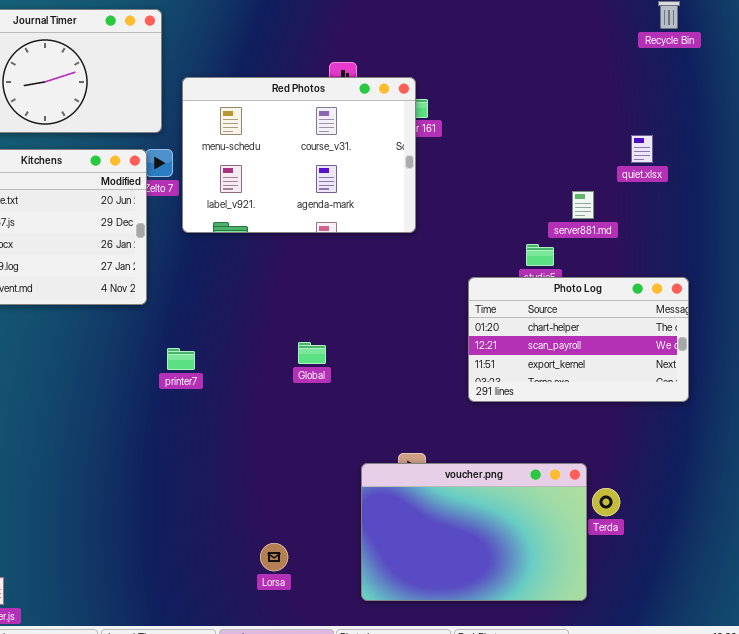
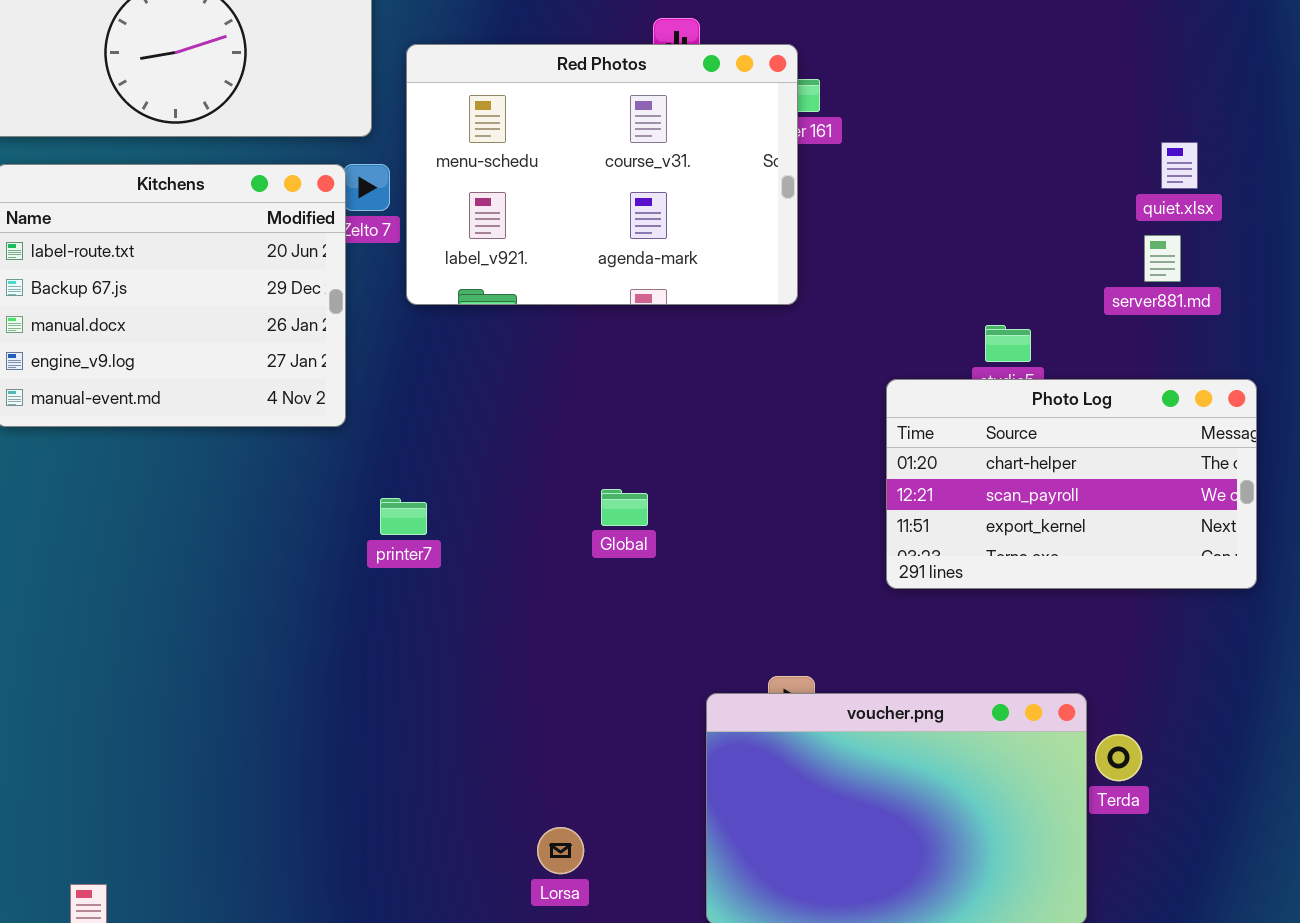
server881.md: [572,191,594,219] -> [1144,235,1181,282], moved

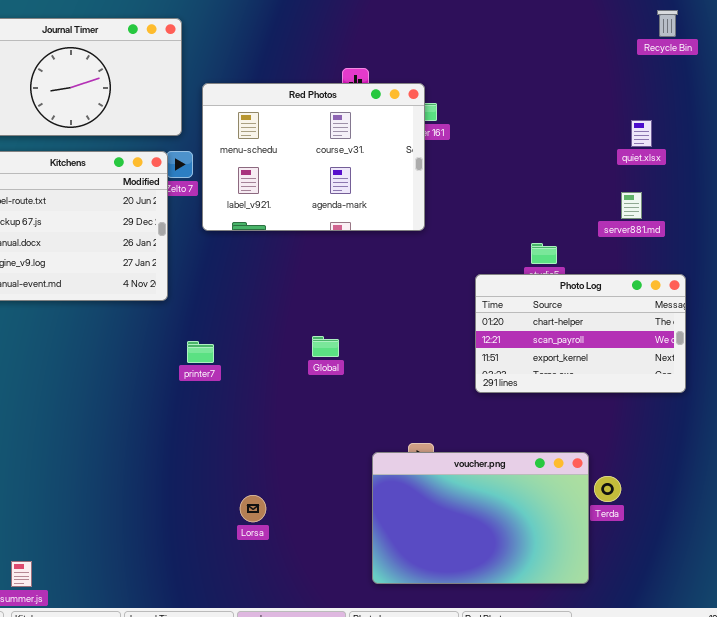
quiet.xlsx: [1161,142,1198,189] -> [631,120,652,147], moved
Lorsa: [537,827,584,874] -> [240,495,266,522], moved

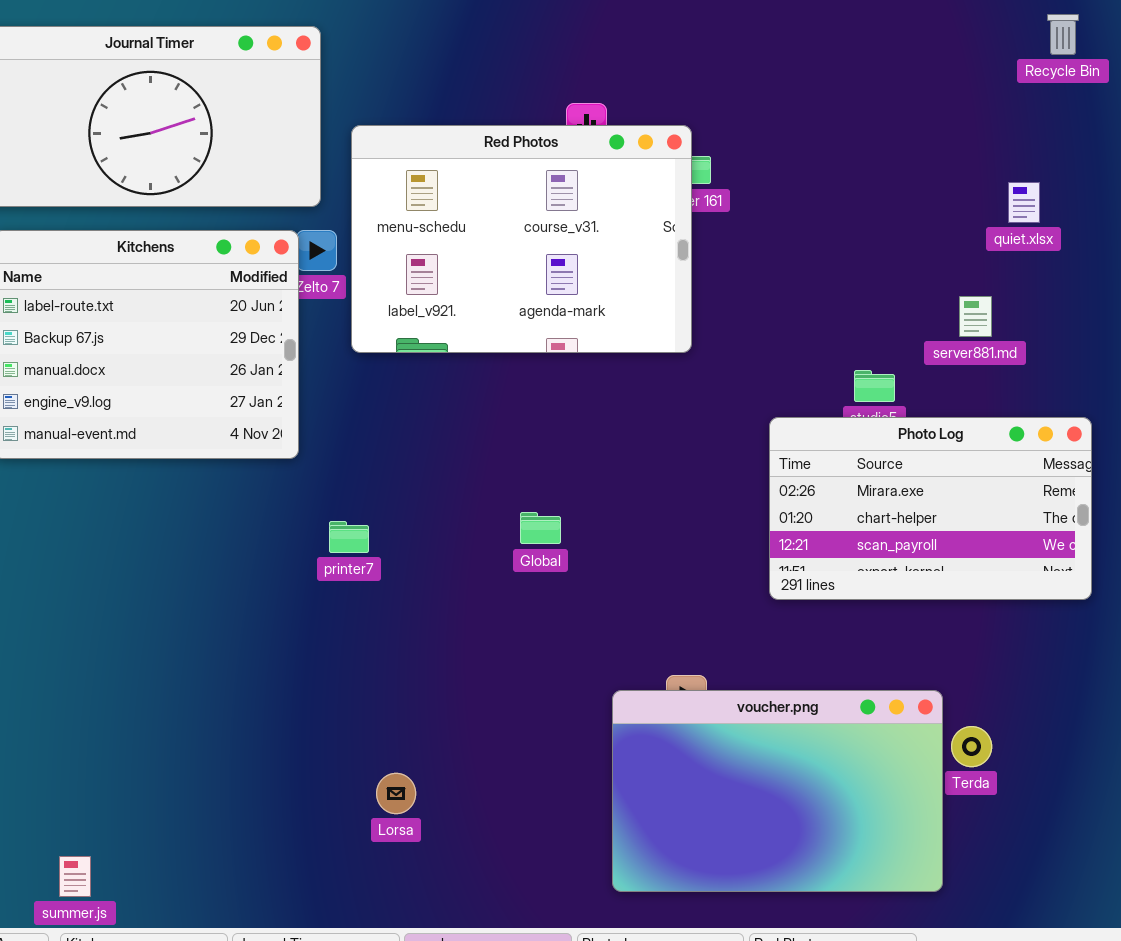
server881.md: [621,192,642,219] -> [959,296,992,337], moved
Photo Log: [475,274,686,393] -> [769,417,1092,600], scrolled up 1 row
Lorsa: [240,495,266,522] -> [376,773,416,814], moved

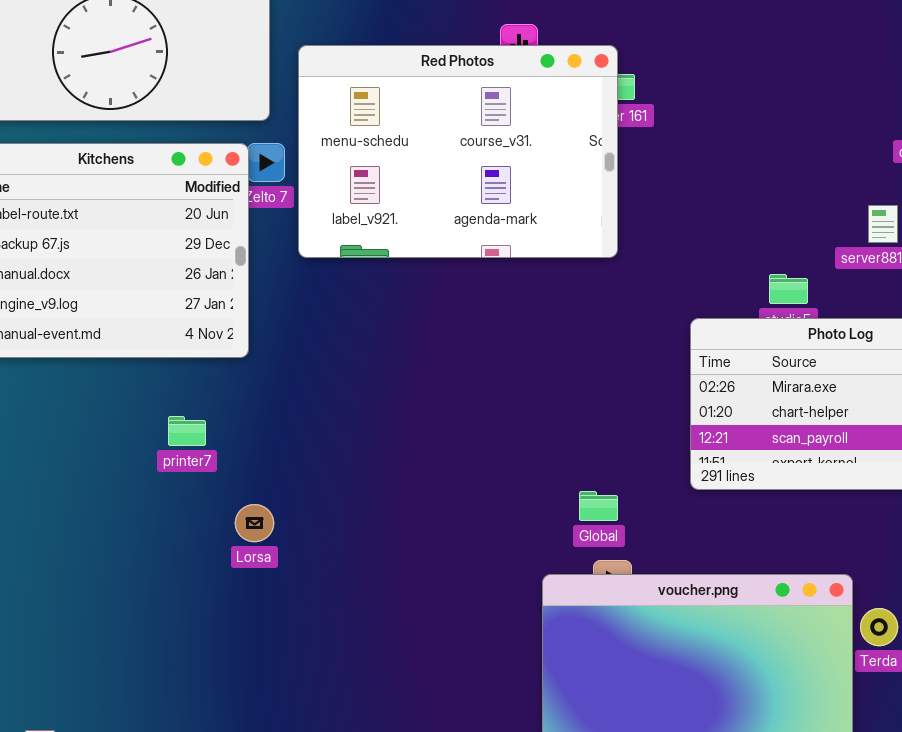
Global: [520,512,561,544] -> [579,491,618,521], moved
printer7: [329,521,369,553] -> [168,416,206,446], moved
Lorsa: [376,773,416,814] -> [235,504,274,542], moved

